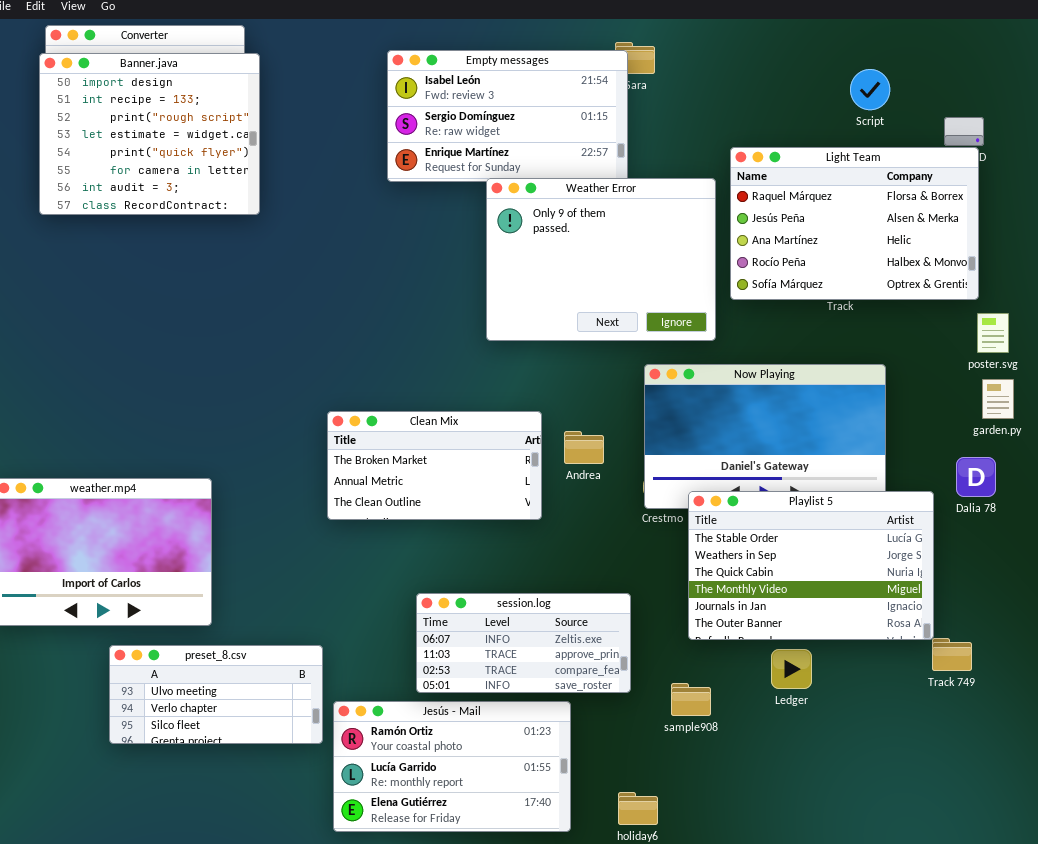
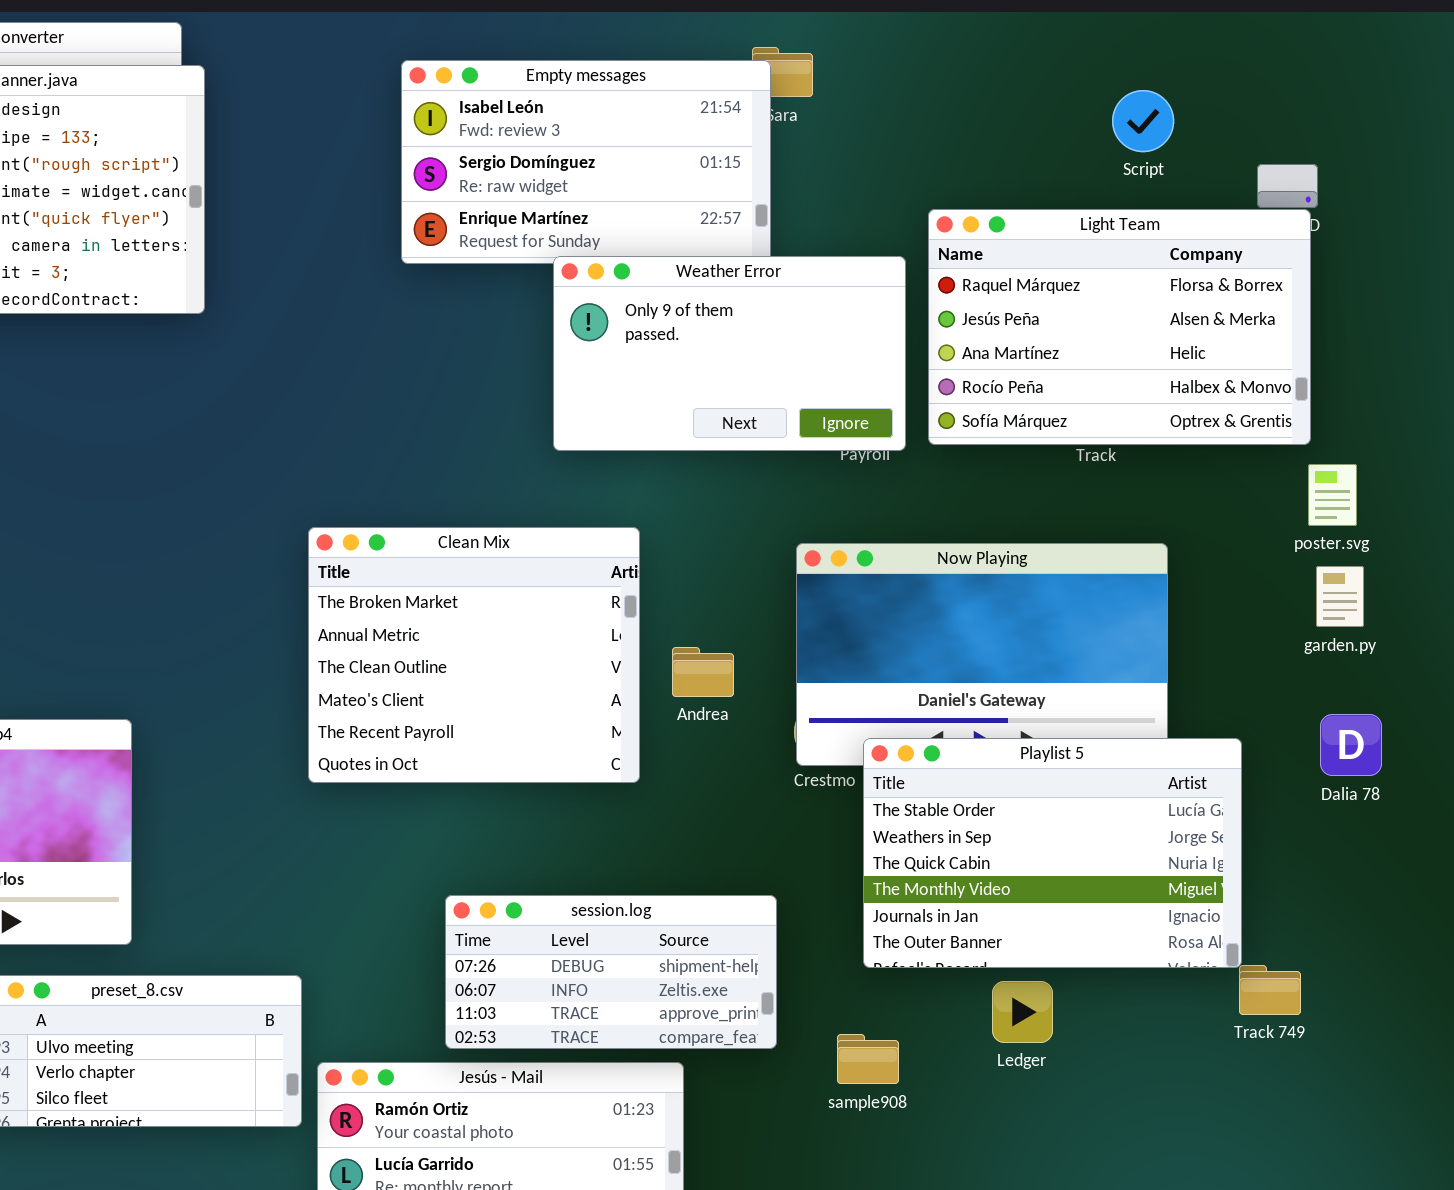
Weather Error: [486,178,716,341] -> [553,256,906,451], resized
Clean Mix: [327,411,542,520] -> [308,527,640,783], resized
Dalia 78: [956,457,996,497] -> [1320,714,1382,776], moved
session.log: [416,593,631,693] -> [445,895,777,1049], scrolled up 1 row

